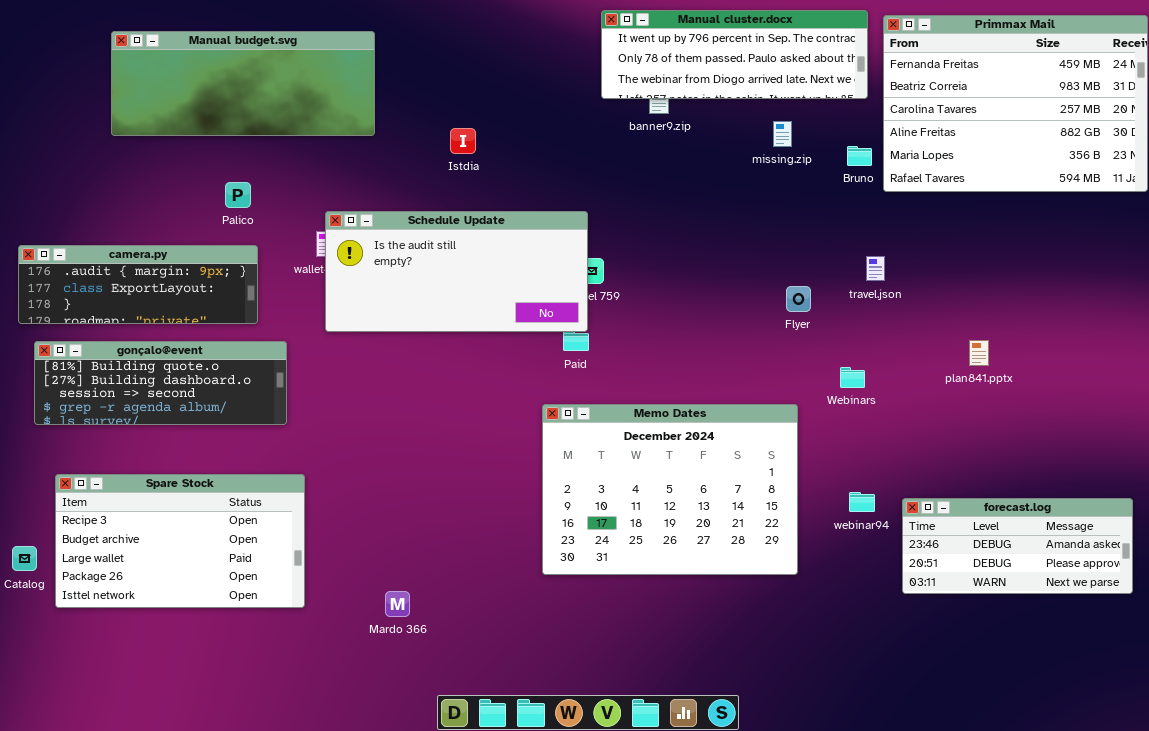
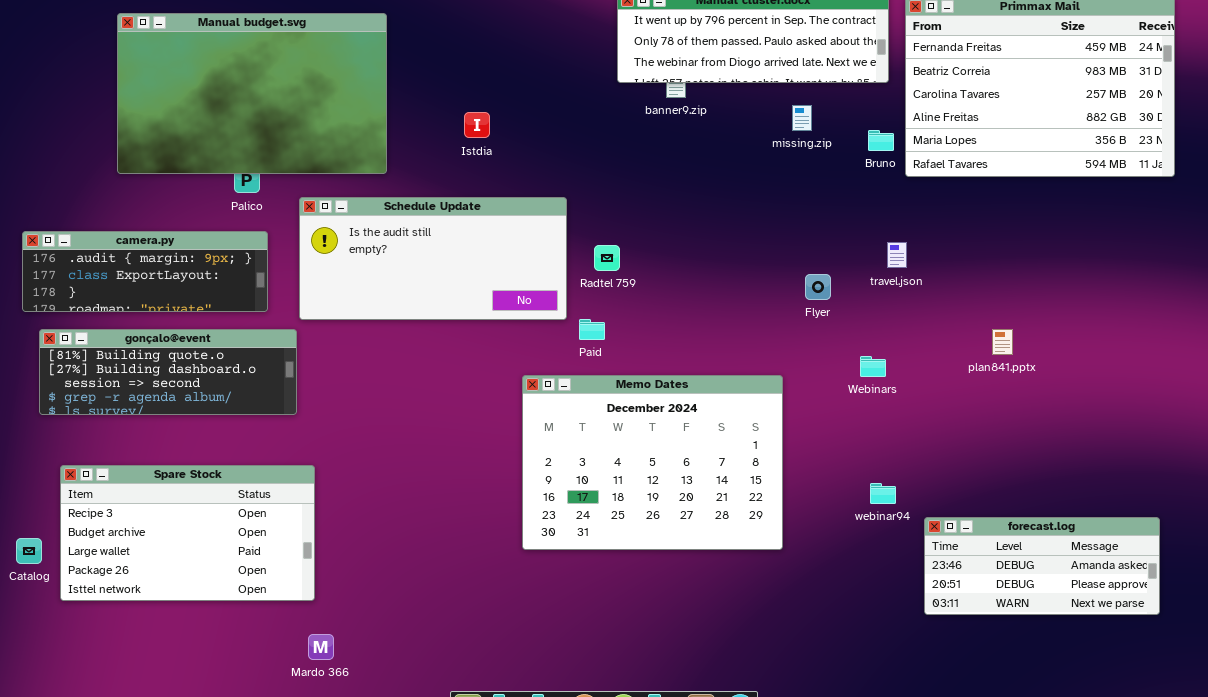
Manual budget.svg: [111,31,375,136] -> [117,13,387,174], resized
Schedule Update: [325,211,588,332] -> [299,197,567,320], moved
Memo Dates: [542,404,798,575] -> [522,375,783,550], moved
forecast.log: [902,498,1133,594] -> [924,517,1160,615], moved
Mardo 366: [385,591,410,617] -> [308,634,334,660], moved

